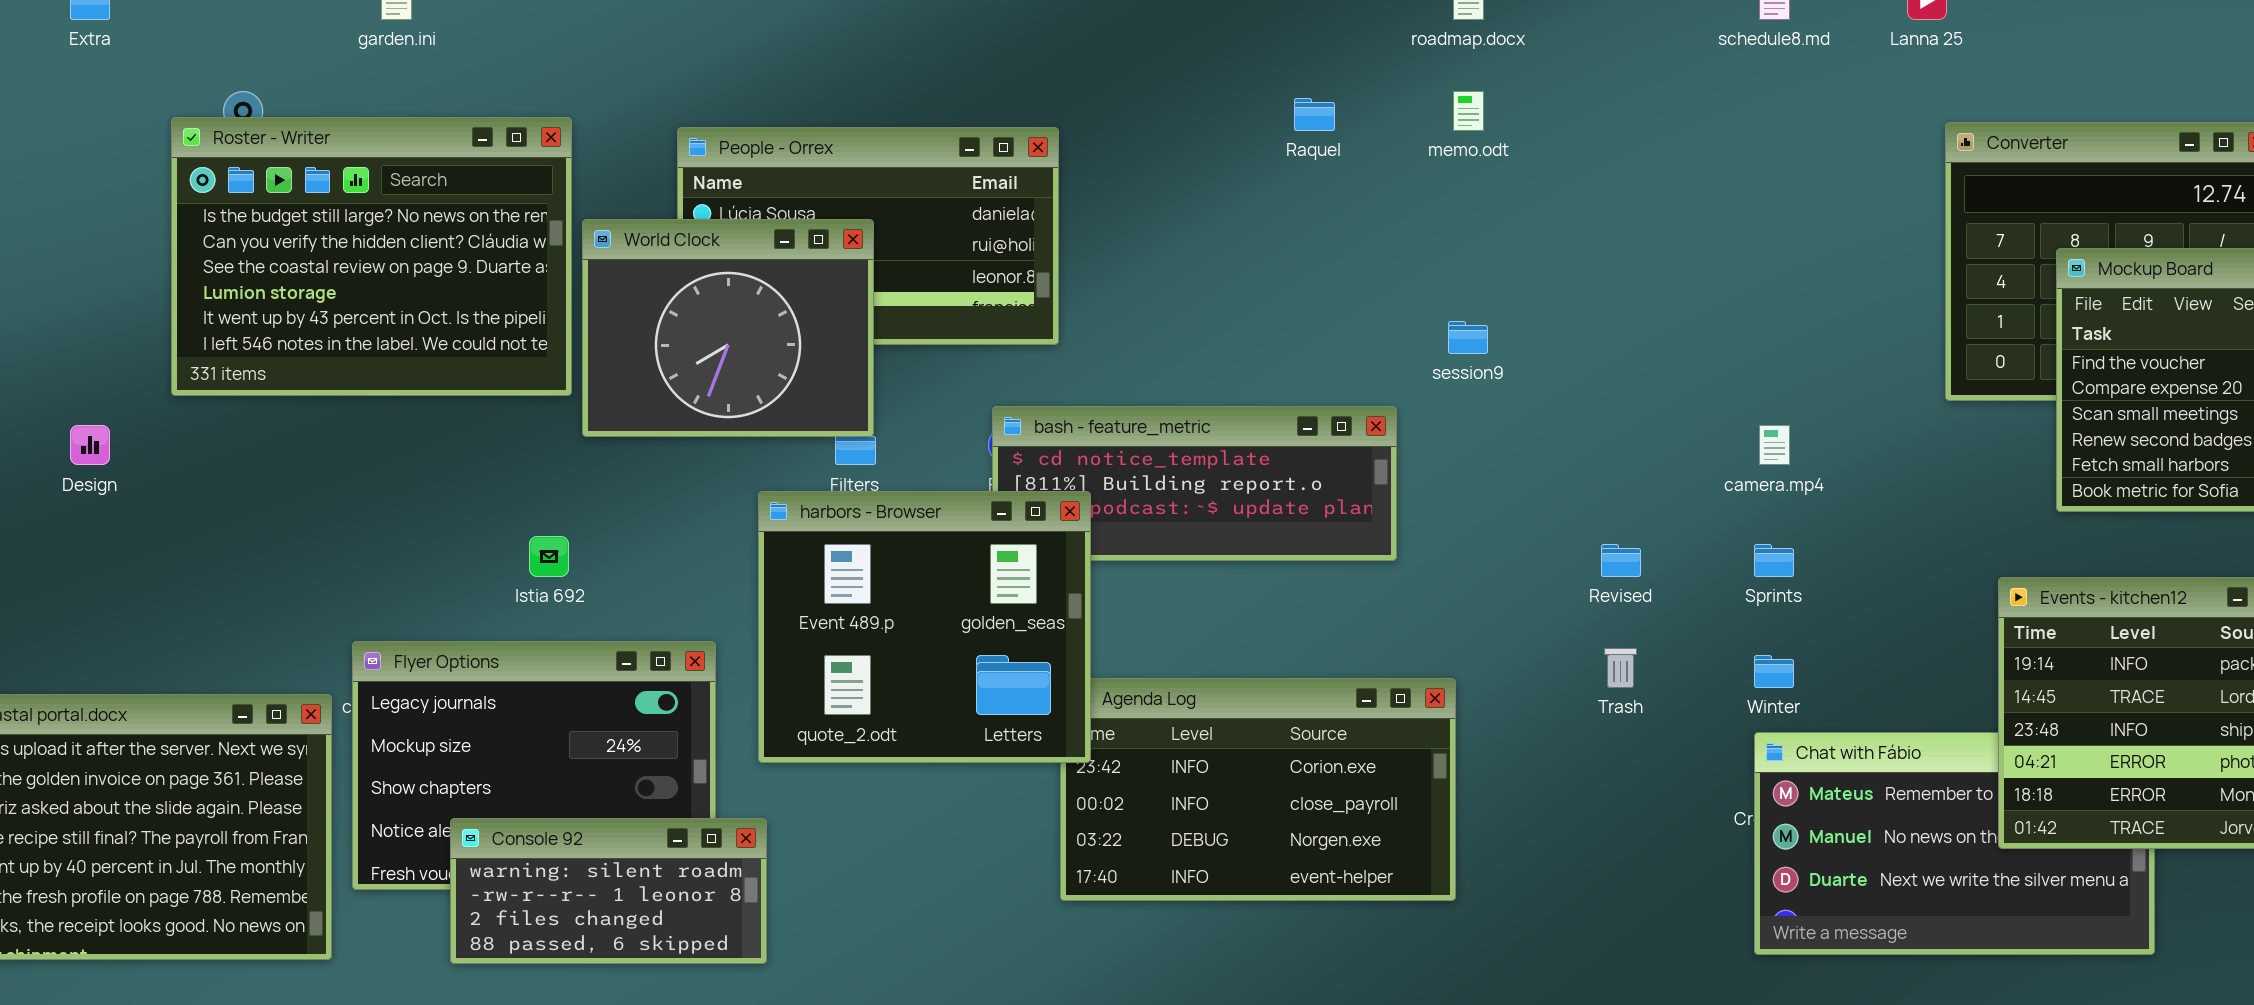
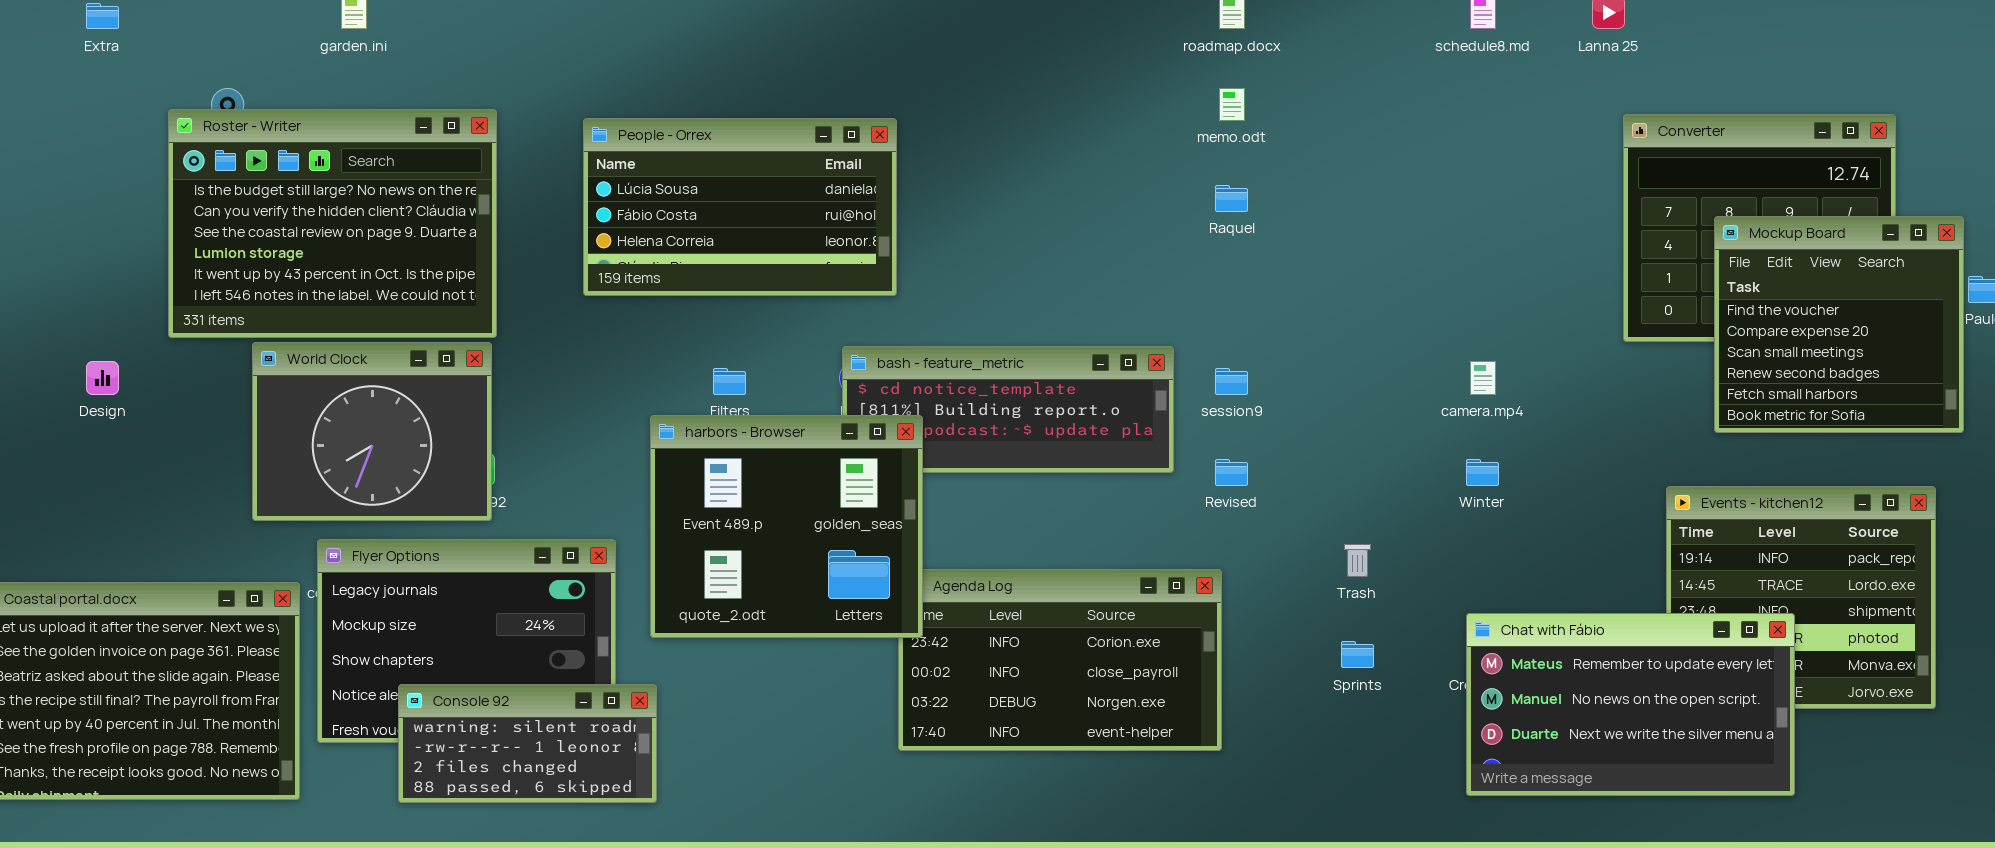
Raquel: [1294,98,1335,131] -> [1215,185,1248,212], moved
World Clock: [582,219,874,437] -> [252,342,492,521], moved
session9: [1448,321,1488,354] -> [1215,368,1248,395], moved
Revised: [1601,544,1641,577] -> [1215,459,1248,486], moved
Sprints: [1754,544,1794,577] -> [1341,641,1374,668], moved
Winter: [1754,655,1794,688] -> [1466,459,1499,486], moved
Chat with Fábio: [1754,732,2155,955] -> [1466,613,1795,796], raised

